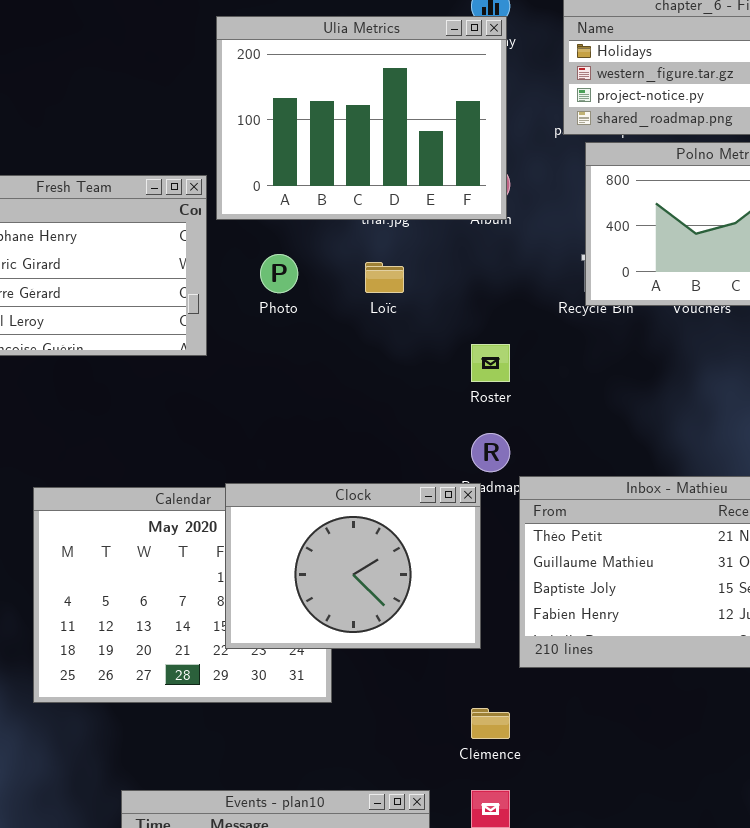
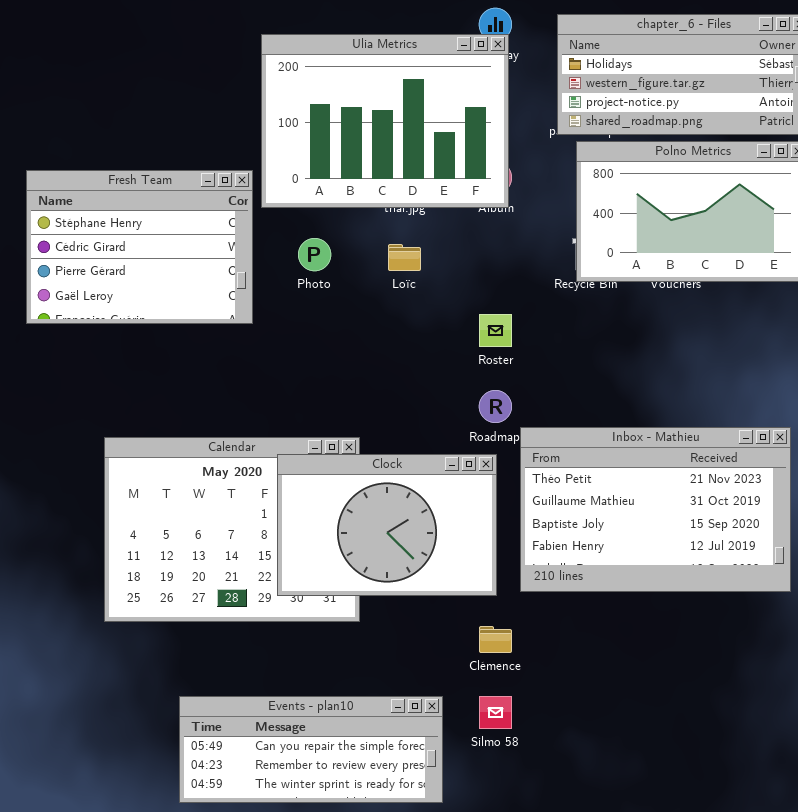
Clock: [225,483,481,649] -> [277,454,497,596], moved

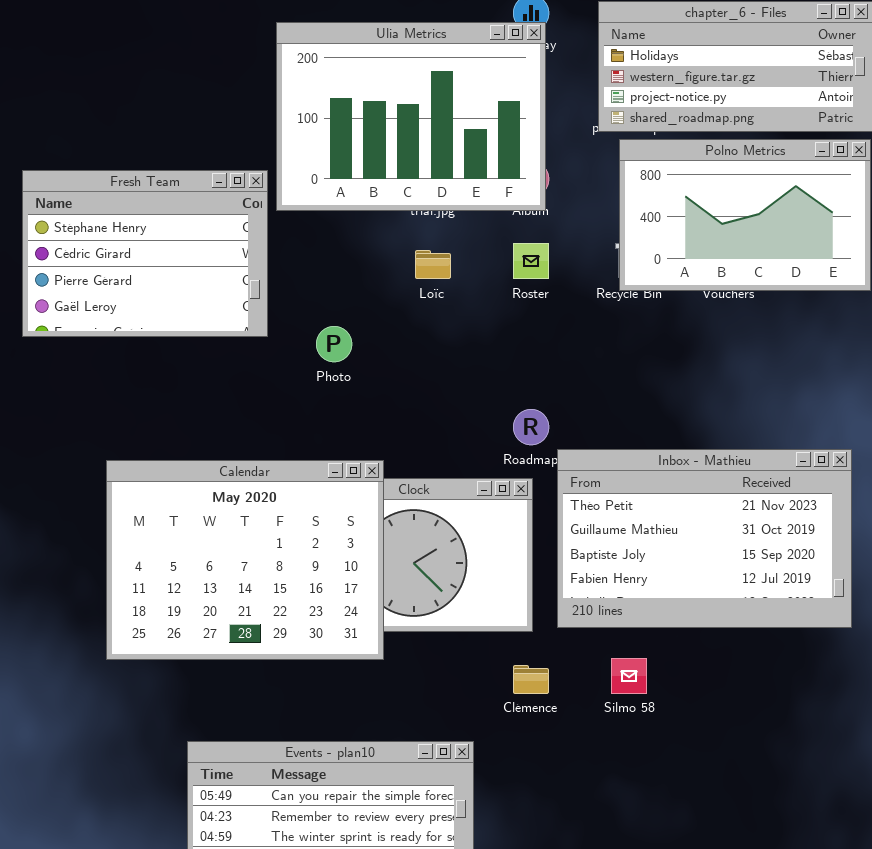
Photo: [298,238,331,271] -> [316,326,352,362], moved
Roster: [479,314,512,347] -> [513,243,549,279], moved
Calendar: [104,437,360,622] -> [106,460,384,660], raised
Silmo 58: [479,696,512,729] -> [611,658,647,694], moved

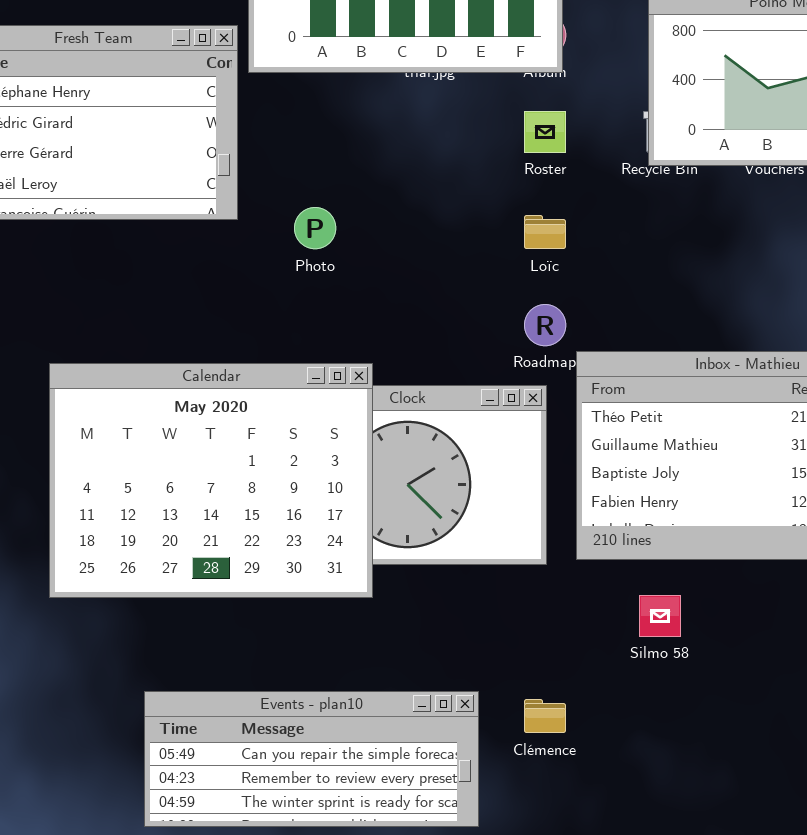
Loïc: [415,250,451,279] -> [524,215,566,249], moved
Clémence: [513,665,549,694] -> [524,699,566,733], moved

